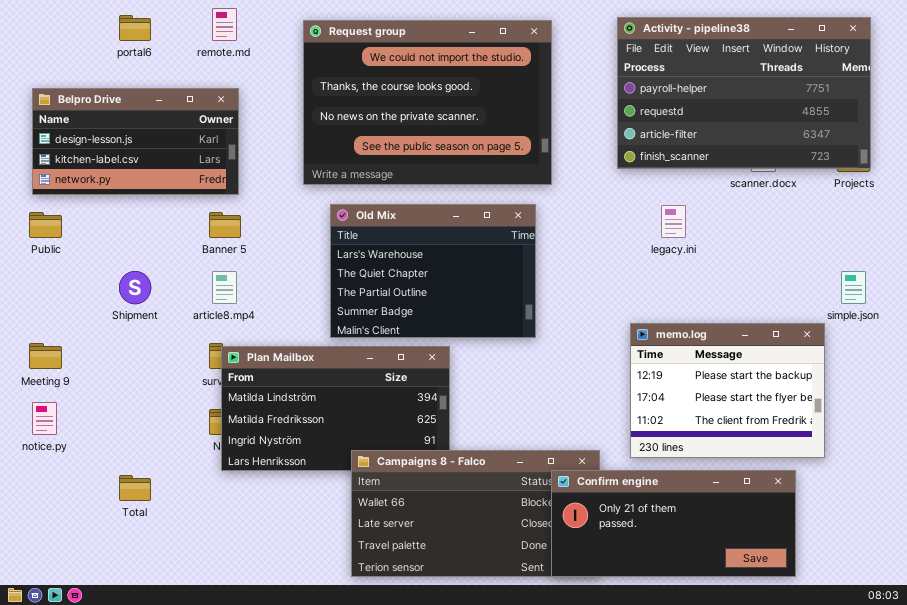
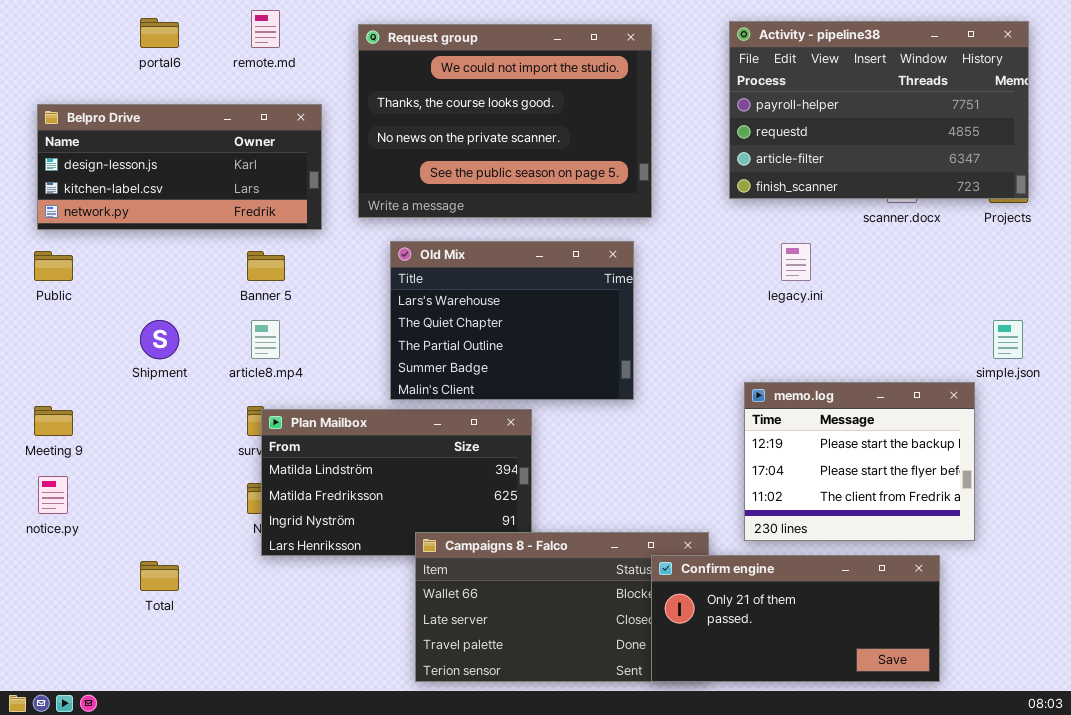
Belpro Drive: [32,88,239,195] -> [37,104,322,230], resized

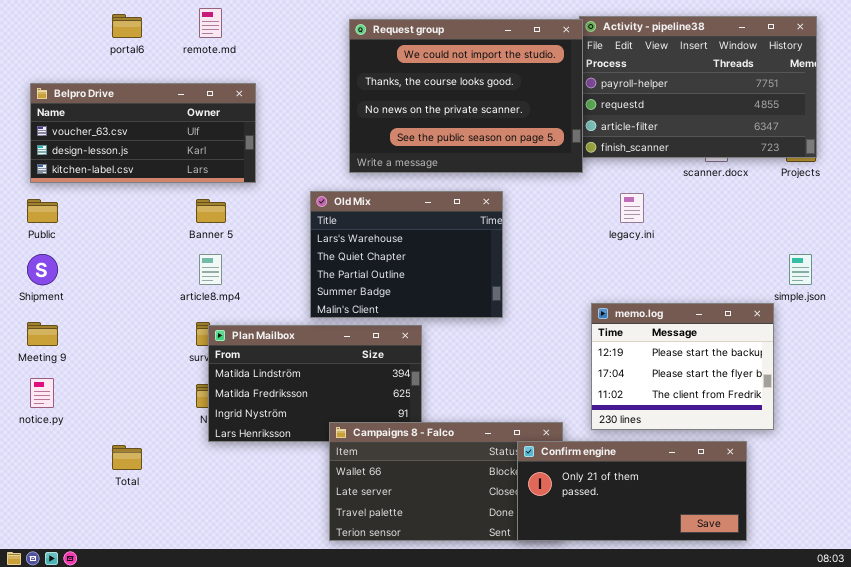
Request group: [358,24,652,218] -> [349,19,583,173], moved
Belpro Drive: [37,104,322,230] -> [30,83,256,183], scrolled up 1 row
Shipment: [140,320,179,359] -> [27,254,58,285], moved

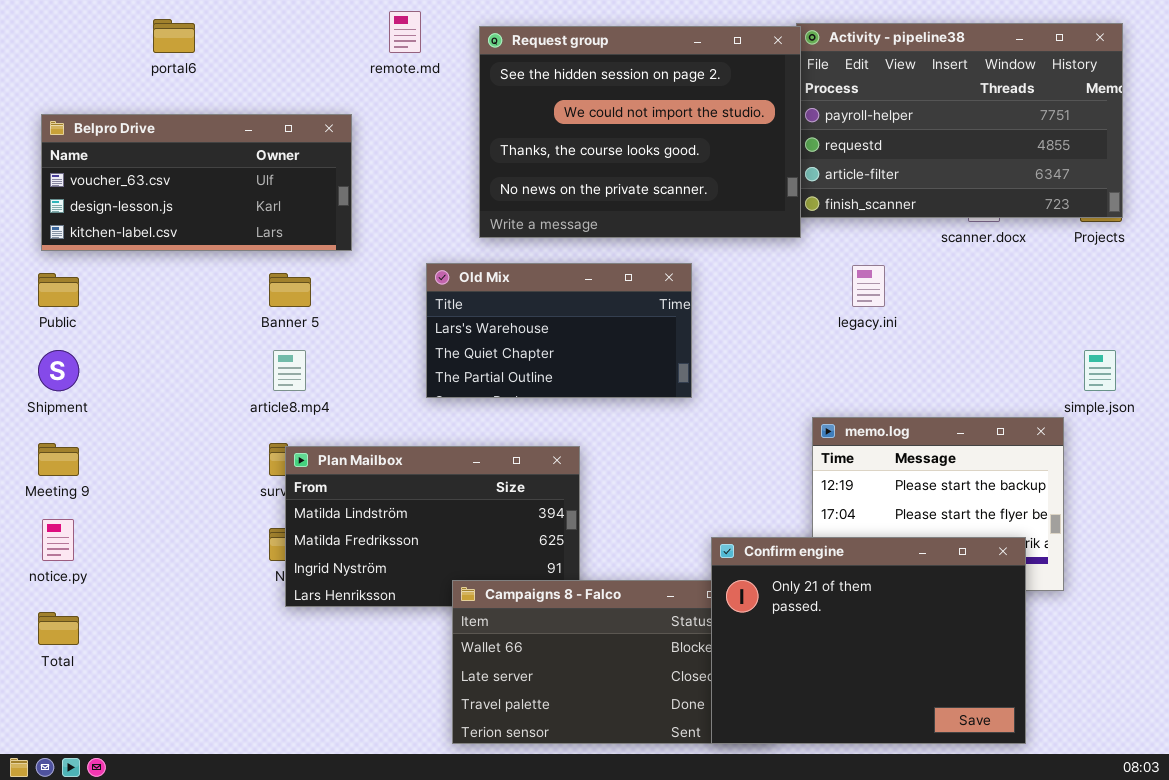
remote.md: [199,8,222,38] -> [389,11,421,53], moved
Request group: [349,19,583,173] -> [479,26,801,238], scrolled up 1 row
Old Mix: [310,191,503,318] -> [426,263,692,398], resized
Confirm engine: [517,441,747,541] -> [711,537,1026,744], resized
Total: [112,445,142,470] -> [38,612,79,645], moved

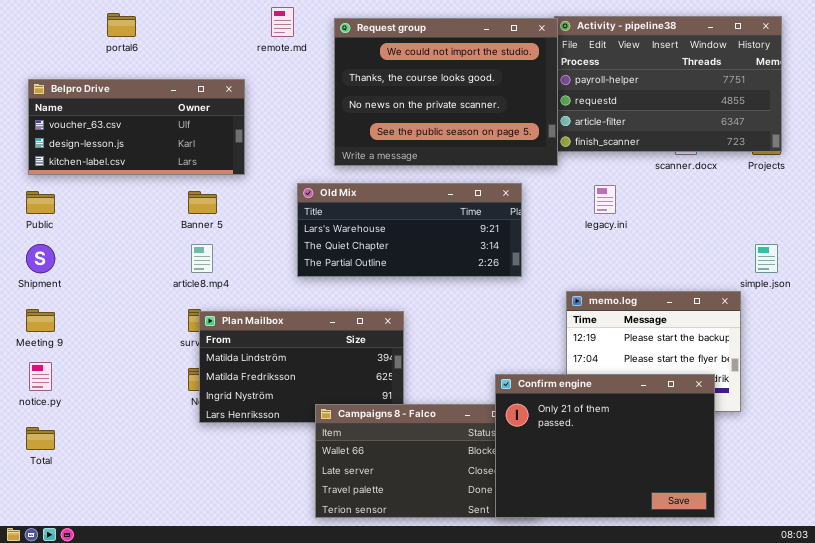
Request group: [479,26,801,238] -> [334,18,558,166], scrolled down 1 row
Old Mix: [426,263,692,398] -> [297,183,522,277], resized

